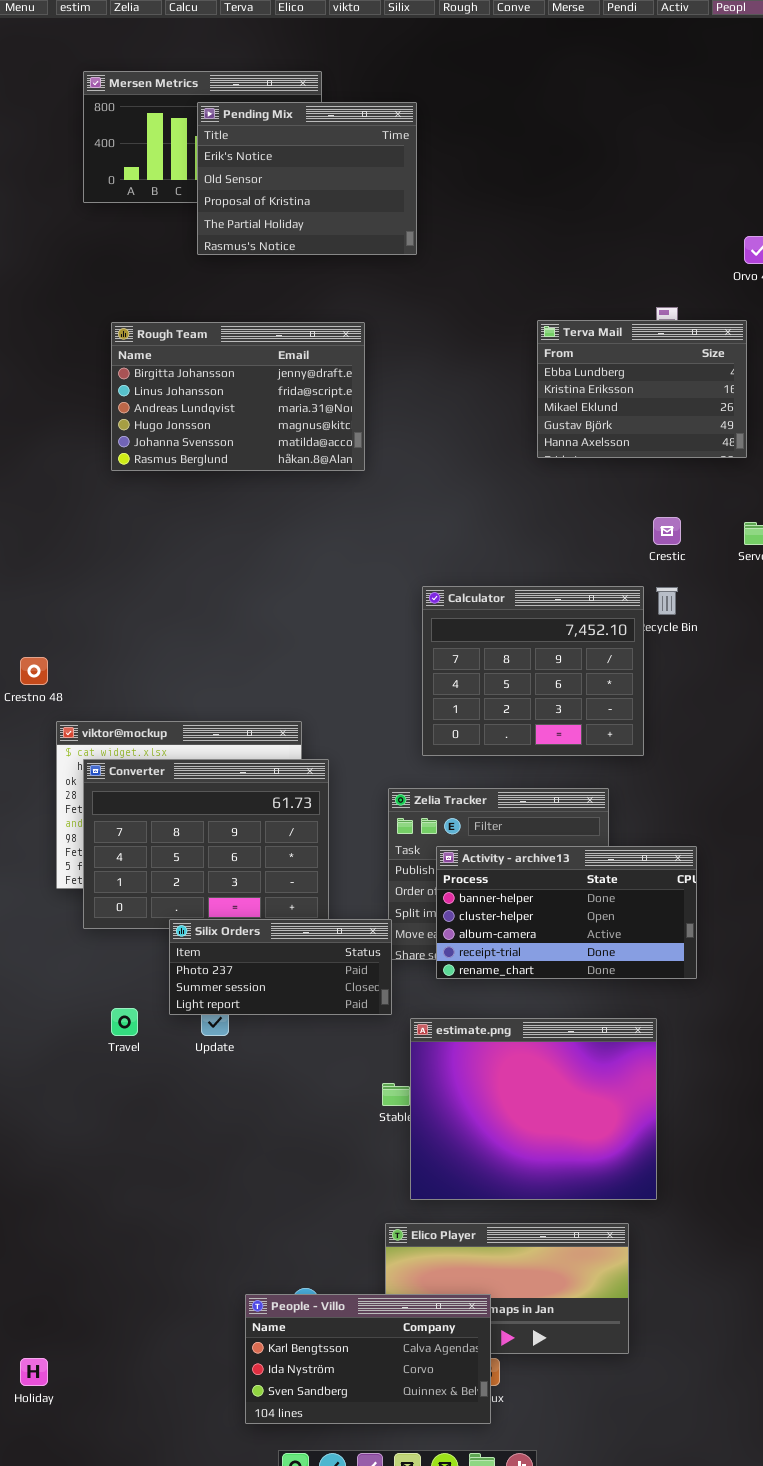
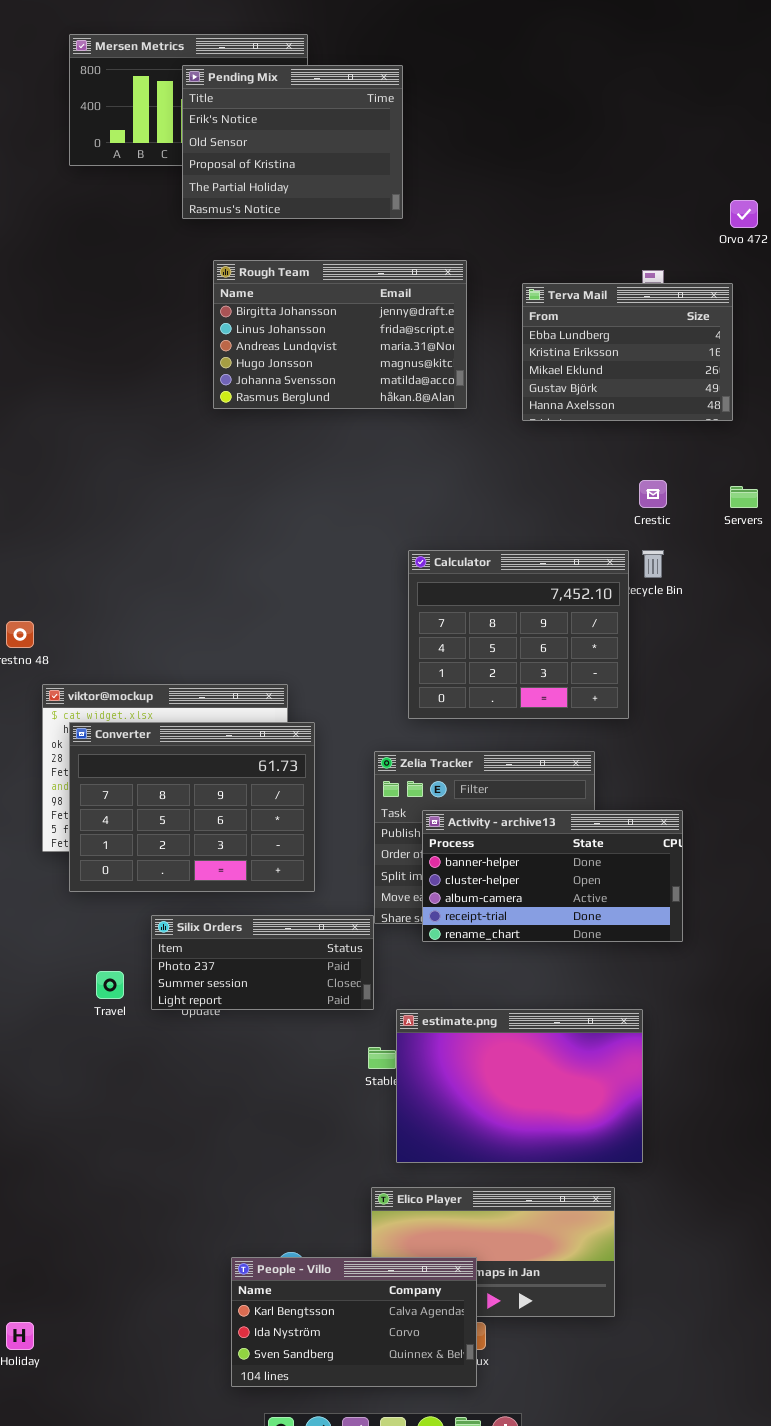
Rough Team: [111,322,365,471] -> [213,260,467,409], moved
Silix Orders: [169,919,392,1015] -> [151,915,374,1010], moved
estimate.png: [410,1018,657,1200] -> [396,1009,643,1163], resized

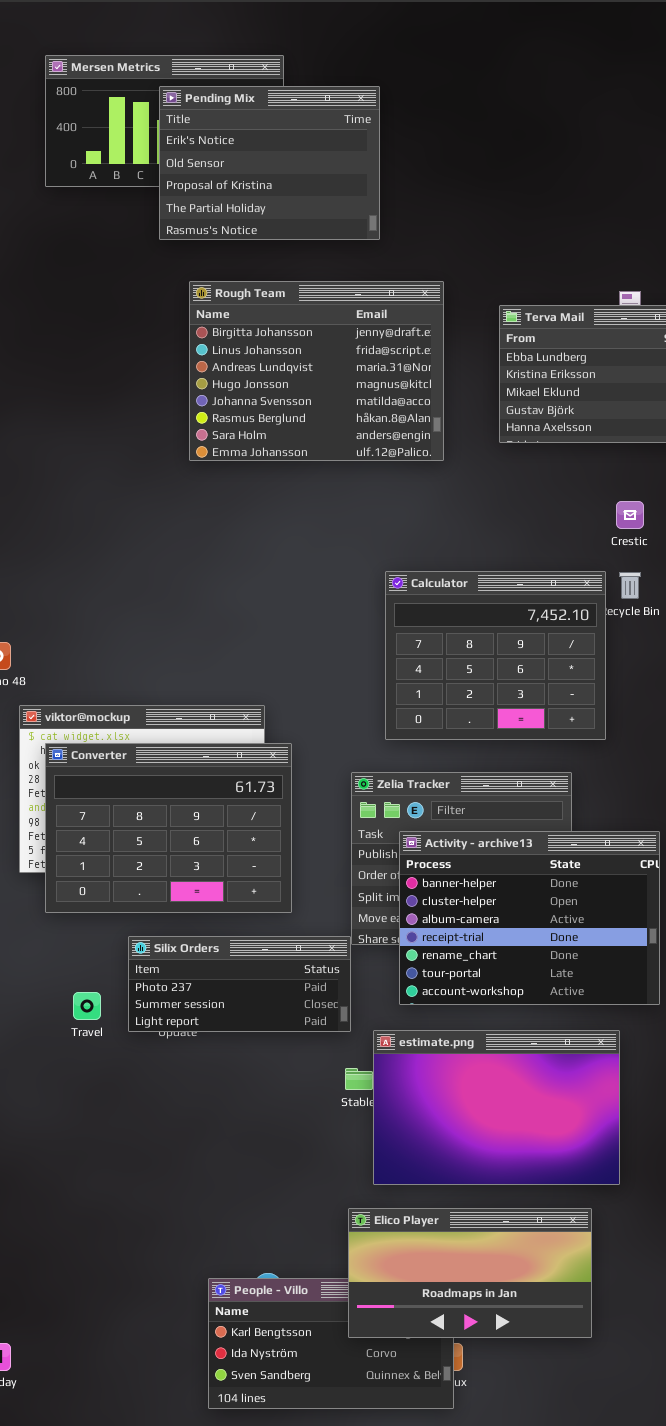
Rough Team: [213,260,467,409] -> [189,281,444,461], resized
Activity - archive13: [422,810,683,942] -> [399,831,660,1005], resized
Elico Player: [371,1187,615,1317] -> [348,1208,592,1338], raised

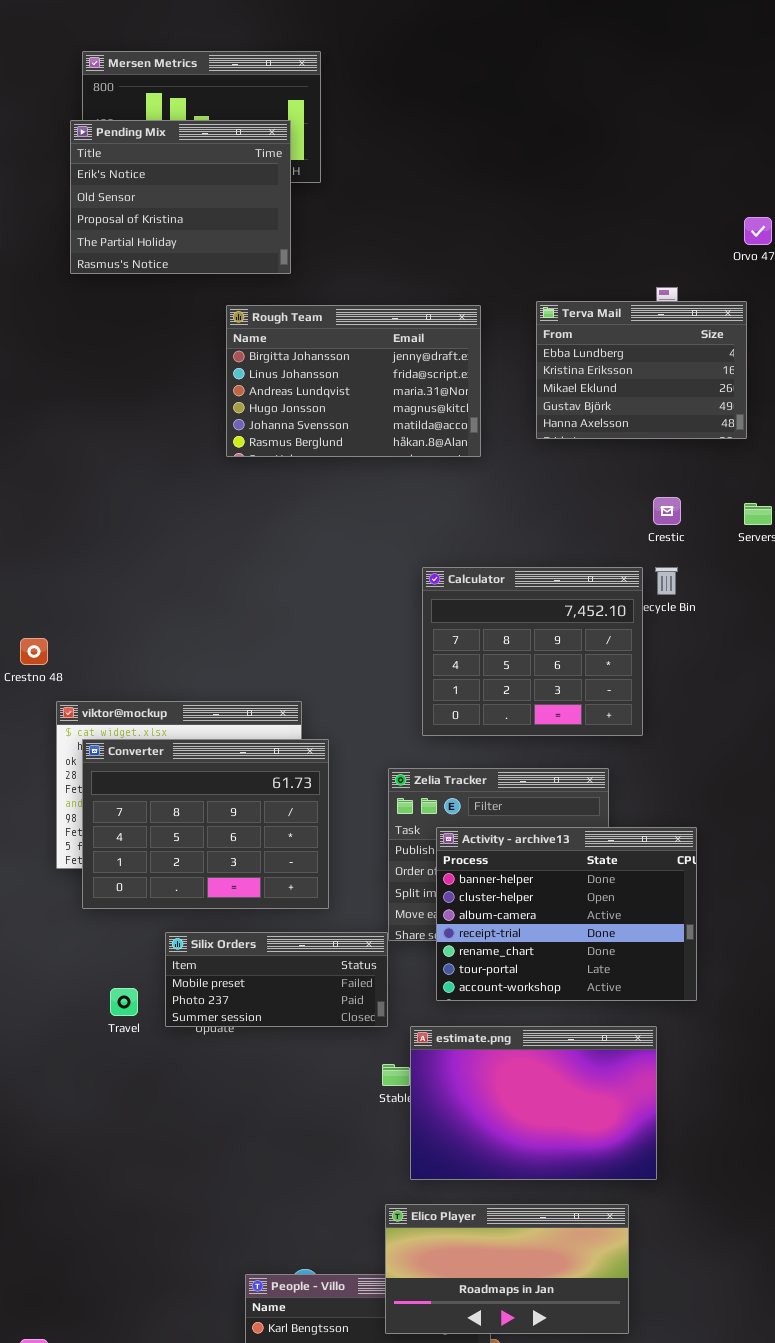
Pending Mix: [159,86,380,240] -> [70,120,291,274], moved
Rough Team: [189,281,444,461] -> [226,305,481,457], resized
Silix Orders: [128,936,351,1032] -> [165,932,388,1027], scrolled up 1 row

